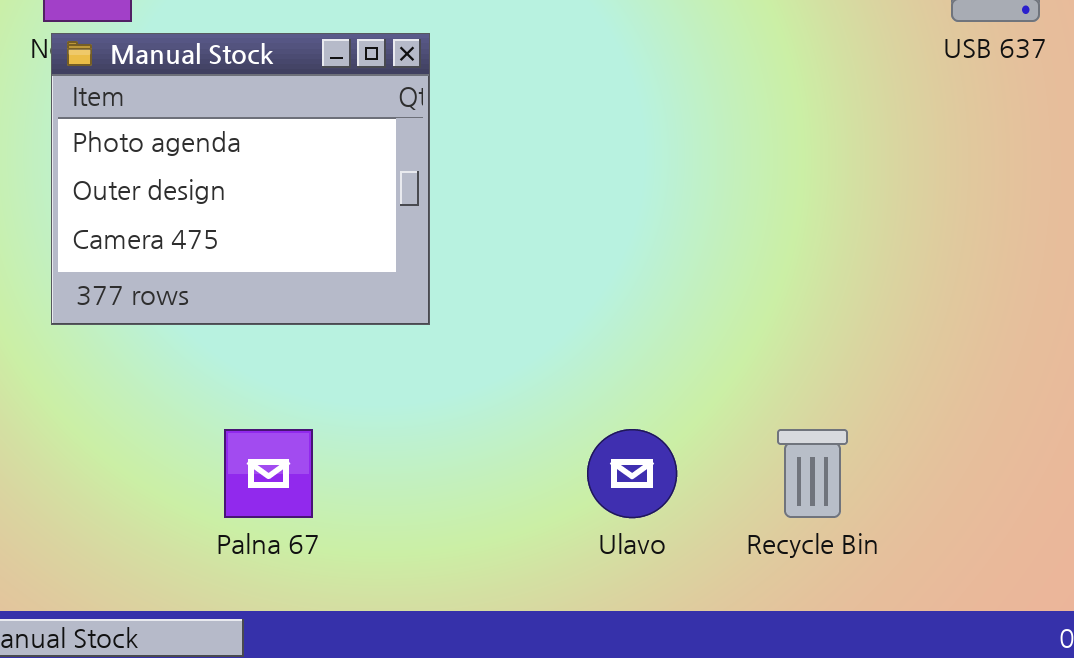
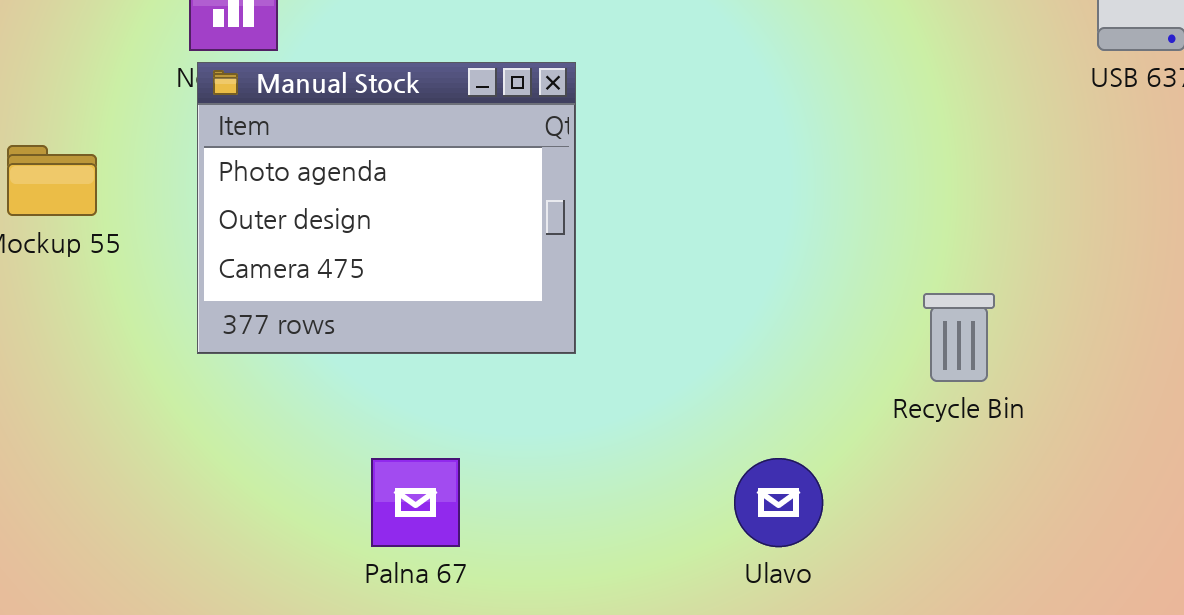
Recycle Bin: [777,429,848,518] -> [923,293,995,382], moved

